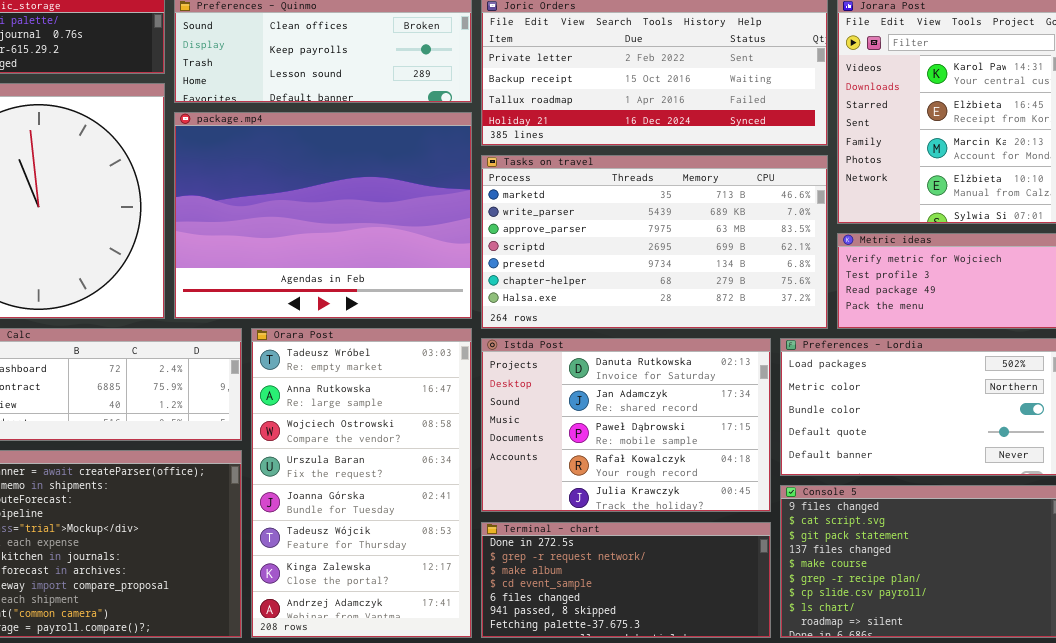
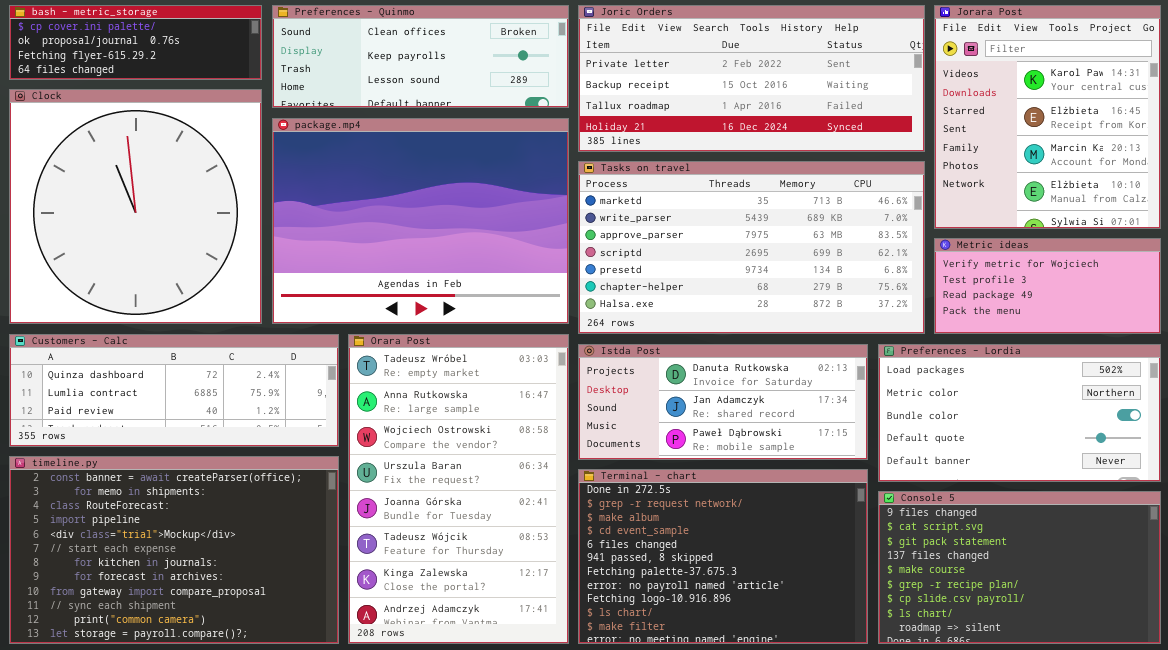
Istda Post: [481,338,771,512] -> [578,344,868,460], resized
Terminal - chart: [481,522,771,638] -> [578,469,868,644], resized

